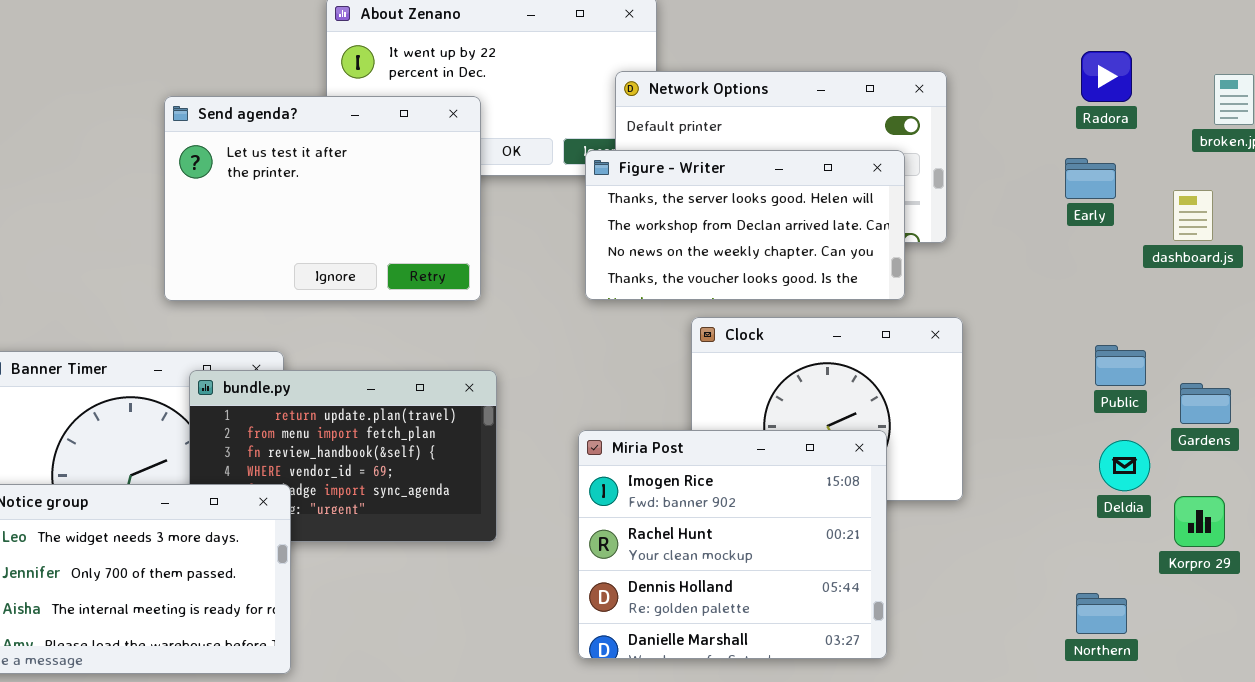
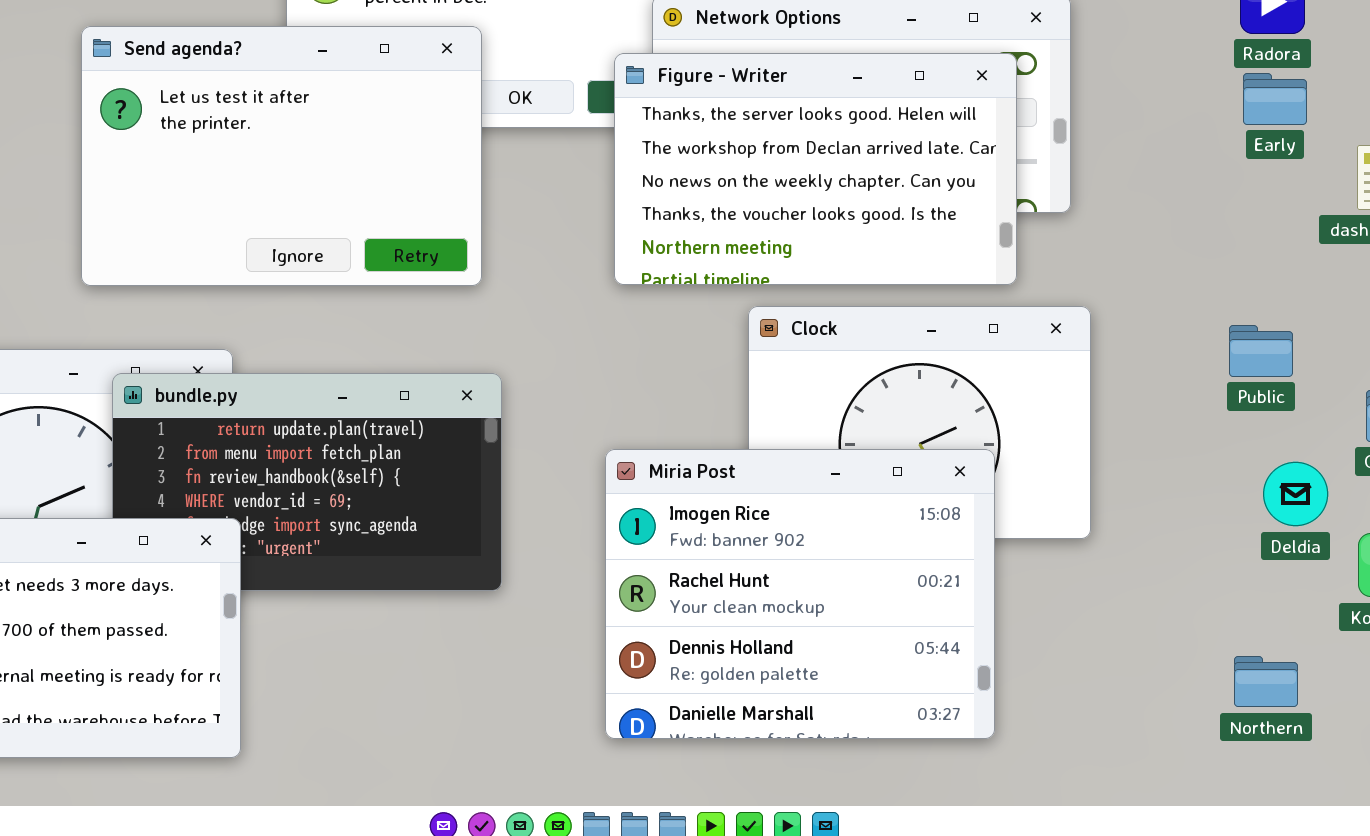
Figure - Writer: [585,150,905,300] -> [614,53,1017,285], resized
Early: [1065,158,1116,199] -> [1243,73,1307,125], moved
Public: [1095,345,1146,386] -> [1229,325,1293,377], moved

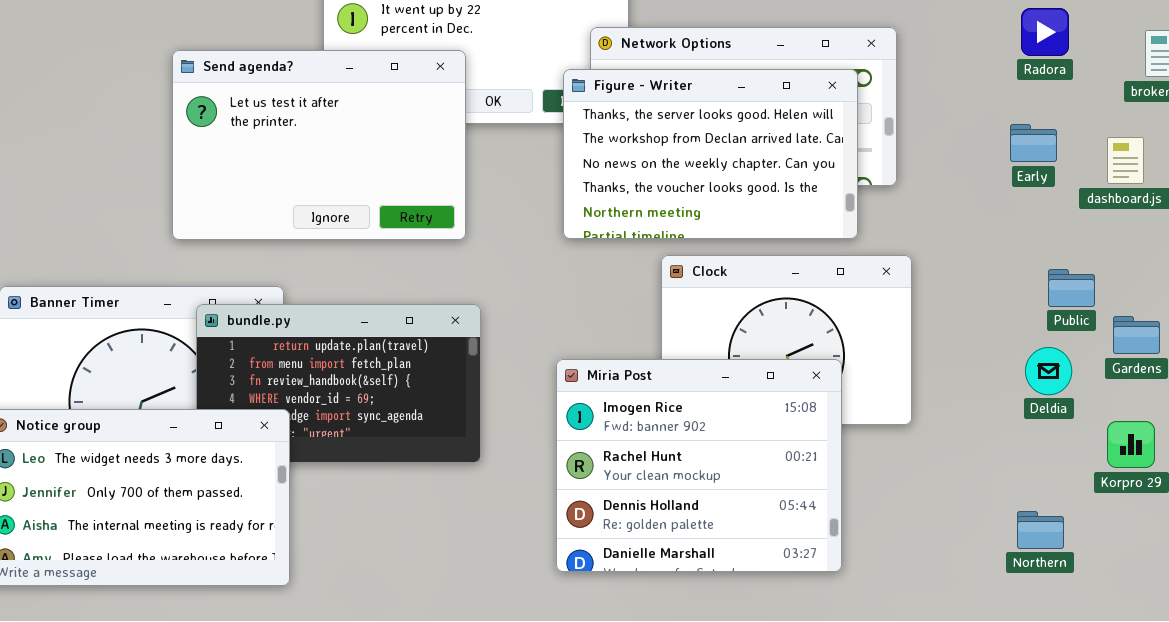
Early: [1243,73,1307,125] -> [1010,124,1057,162], moved
Public: [1229,325,1293,377] -> [1048,269,1095,307], moved
Deldia: [1263,462,1328,526] -> [1025,347,1072,395], moved

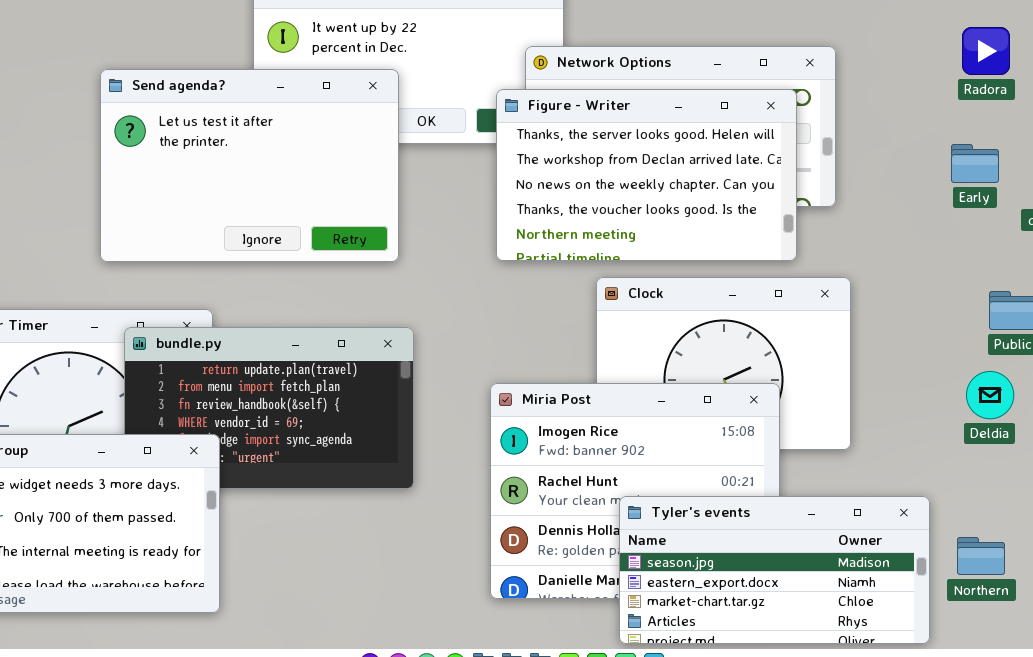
Tyler's events: none -> [619,496,930,644], opened

